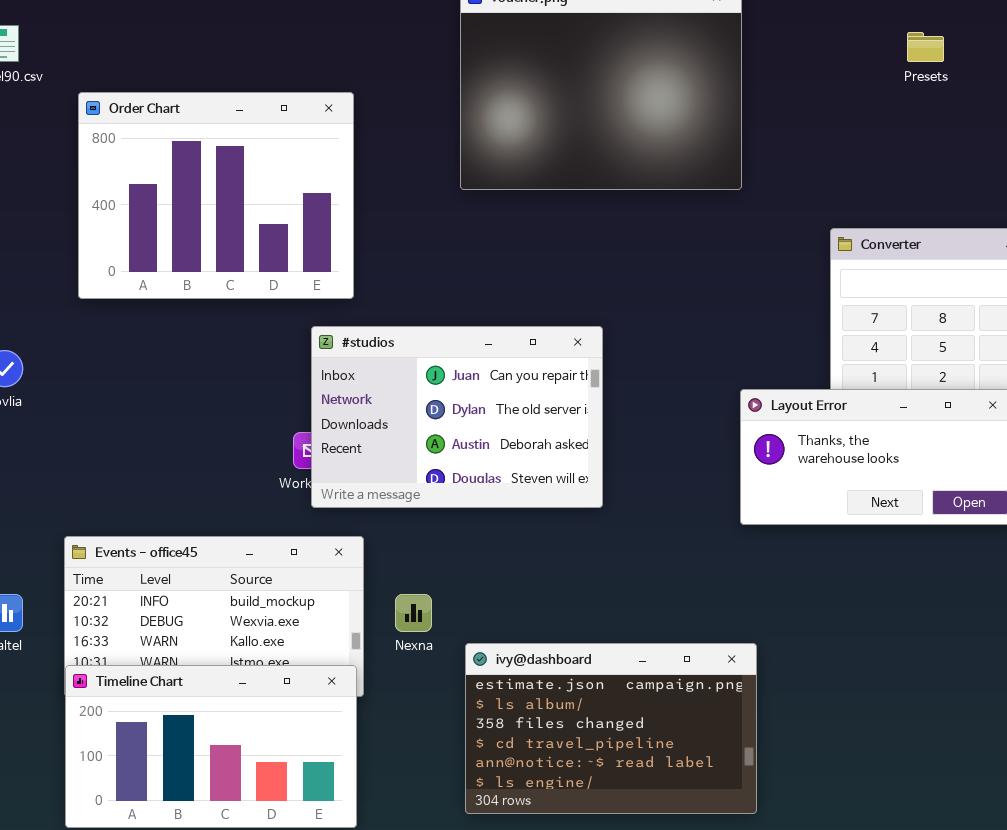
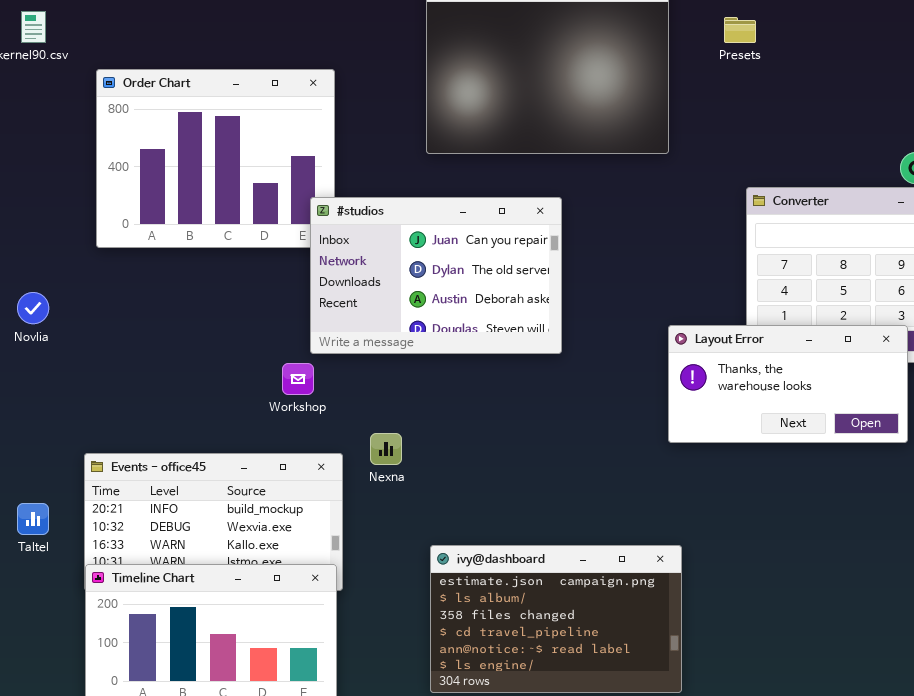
Presets: [907,32,944,62] -> [724,17,756,43], moved
#studios: [311,326,603,508] -> [310,197,562,354], moved
Nexna: [395,594,432,632] -> [370,433,402,465], moved

